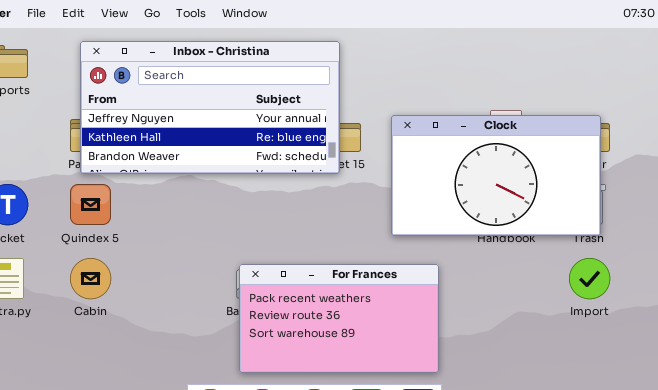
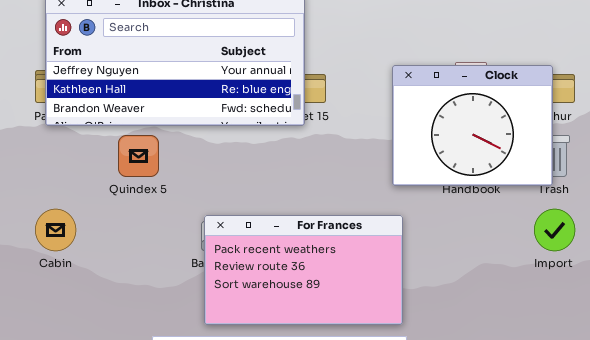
Clock: [391,115,601,236] -> [392,65,553,186], moved, resized
Quindex 5: [70,184,111,225] -> [118,135,159,177], moved

